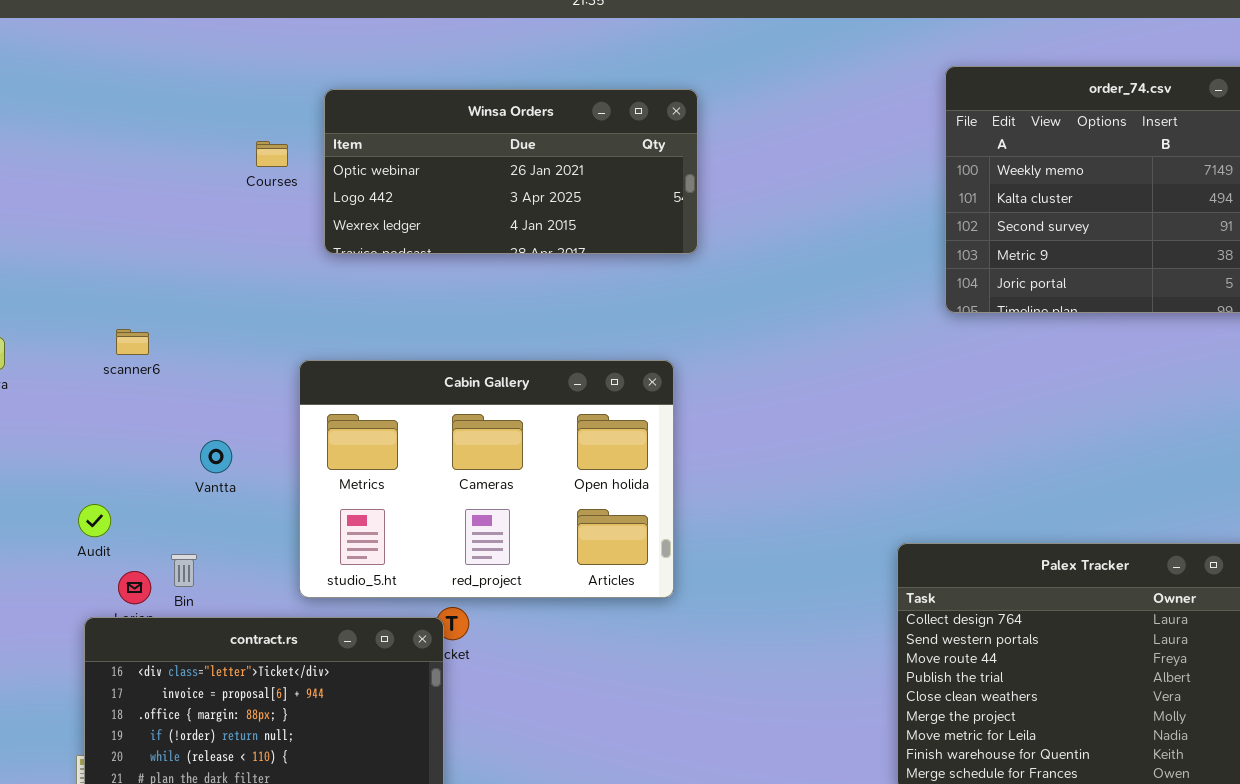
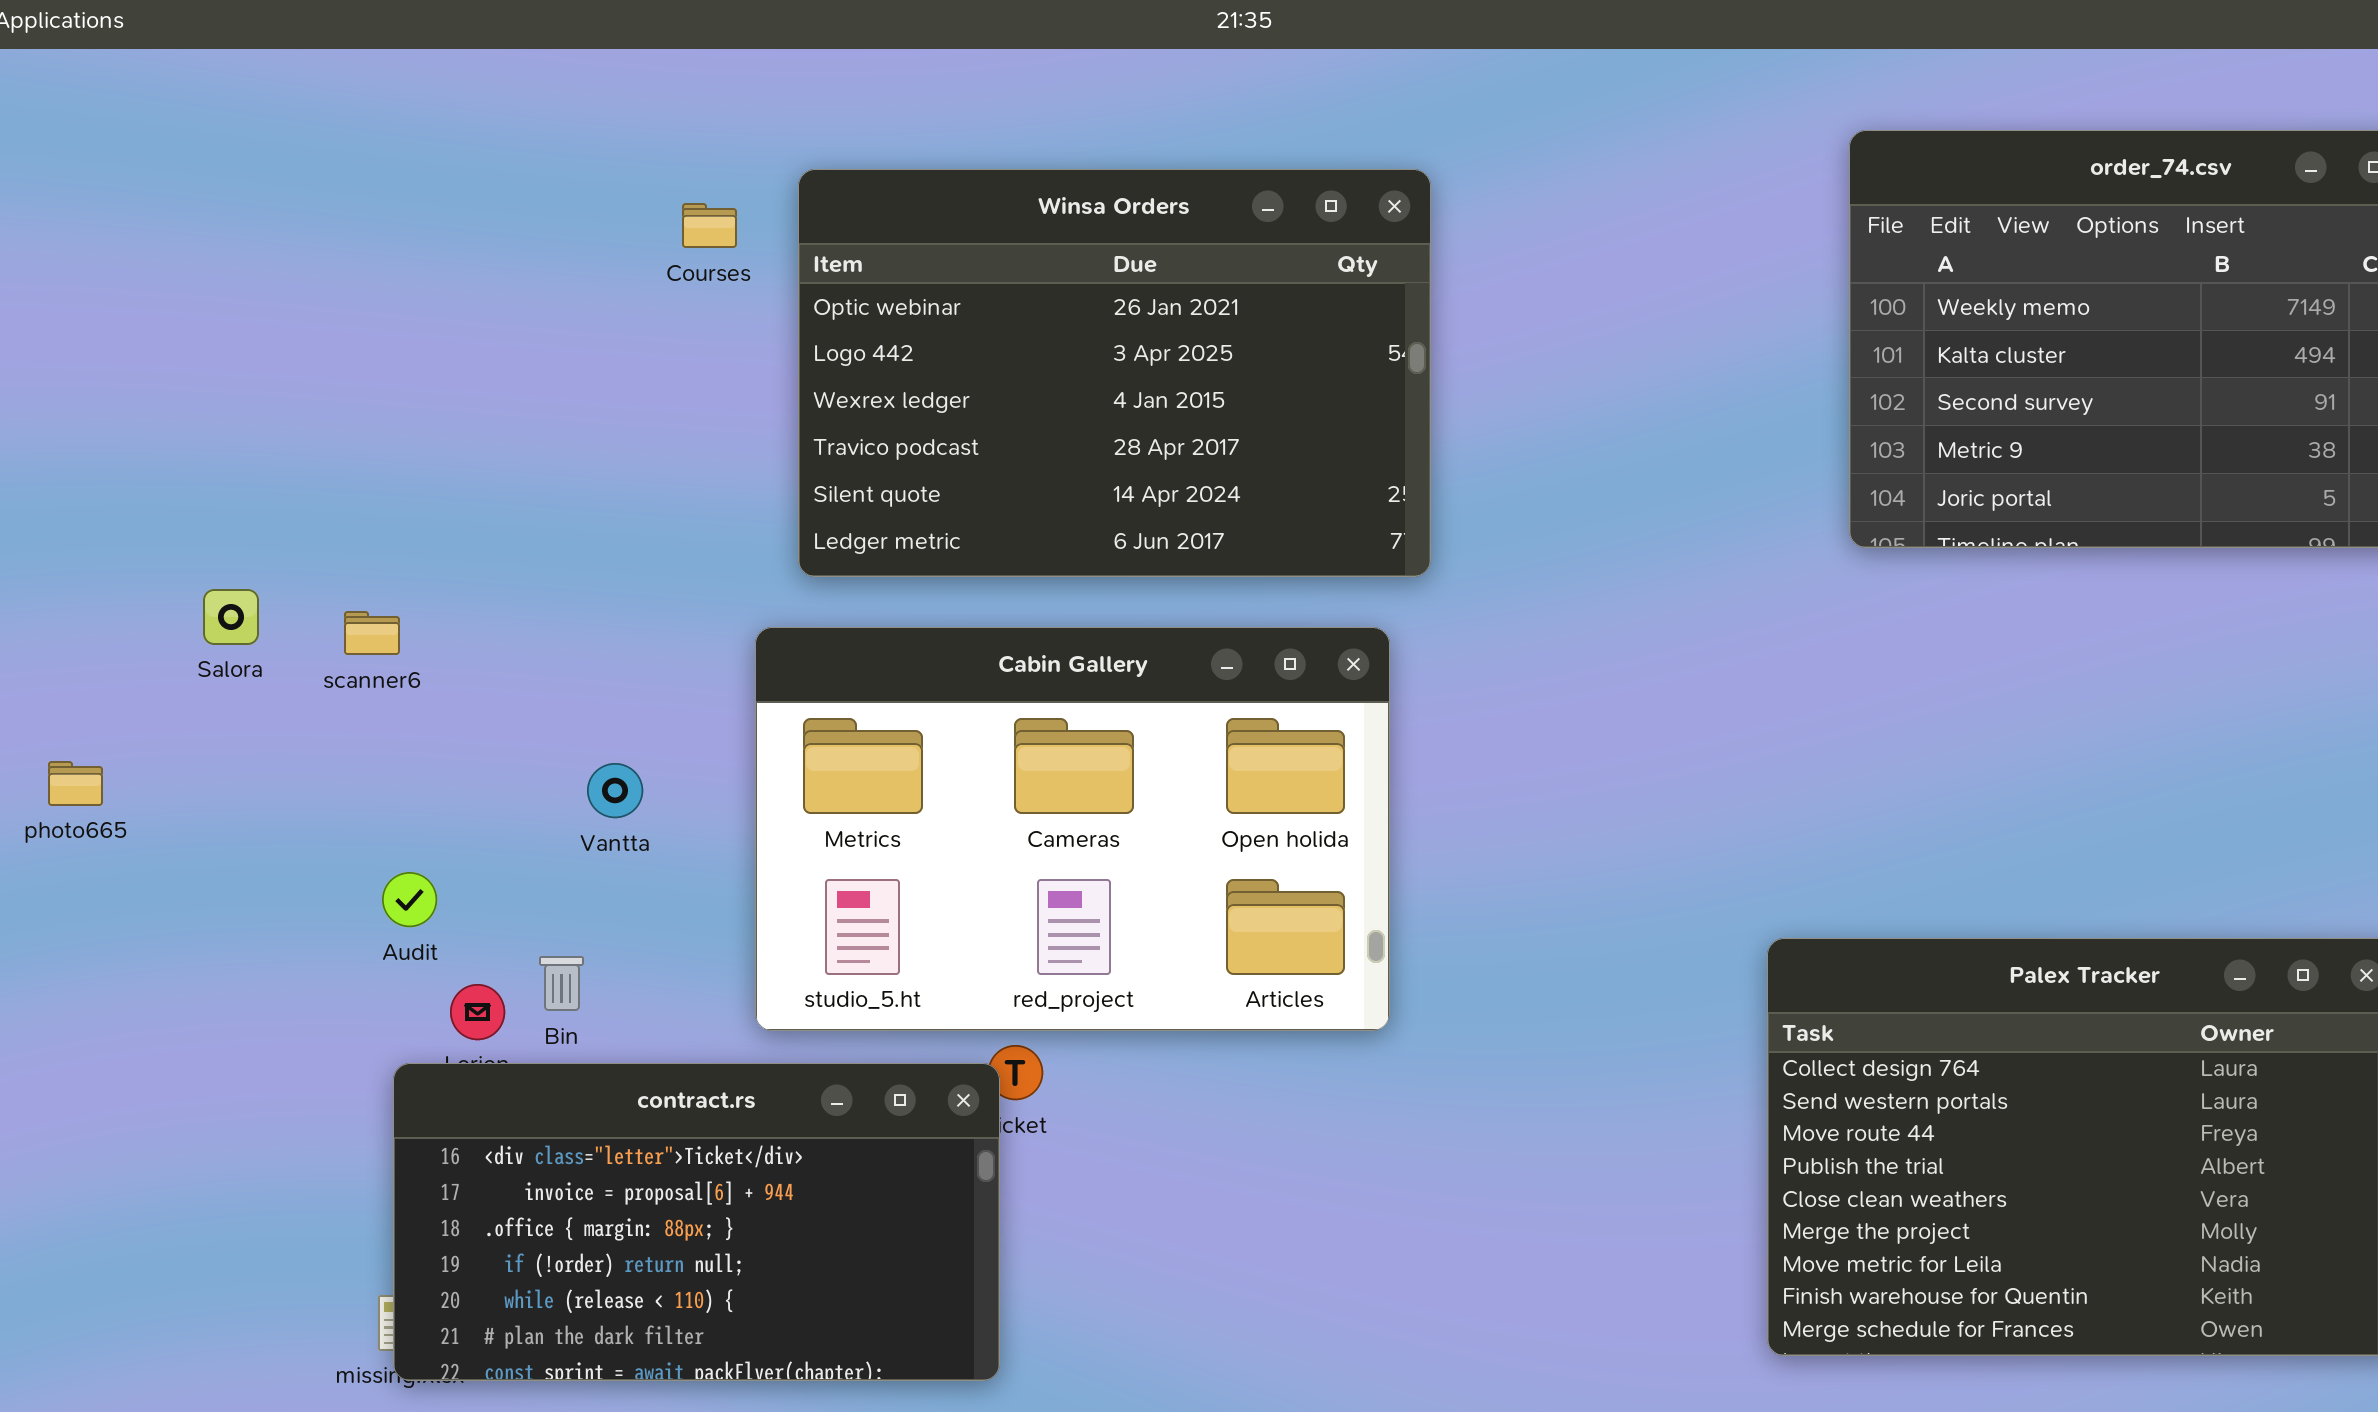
Winsa Orders: [324,89,698,254] -> [798,169,1431,577], resized
Courses: [256,141,288,167] -> [682,203,737,248], moved
scanner6: [116,329,149,355] -> [344,611,400,655], moved

